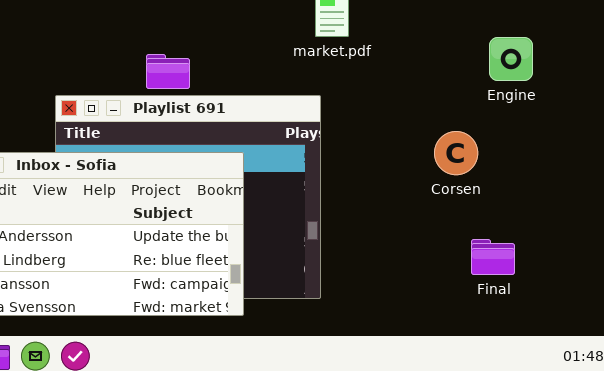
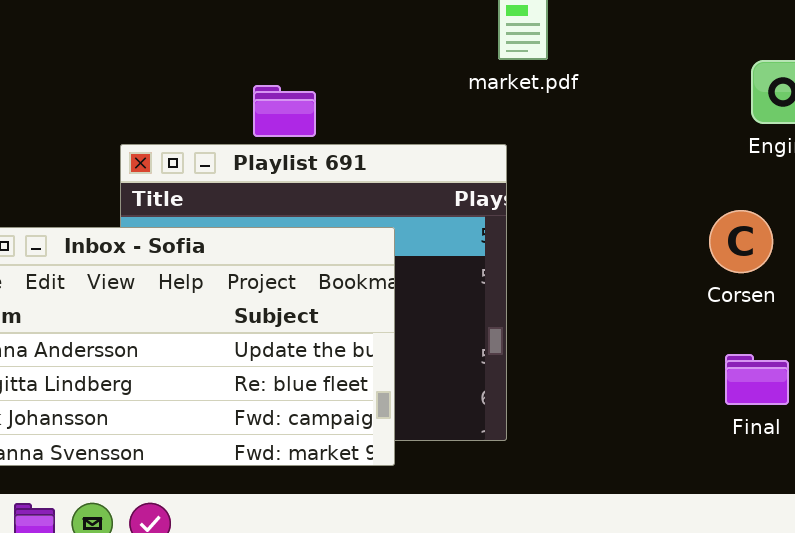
Corsen: [434,131,478,175] -> [709,210,773,273], moved

